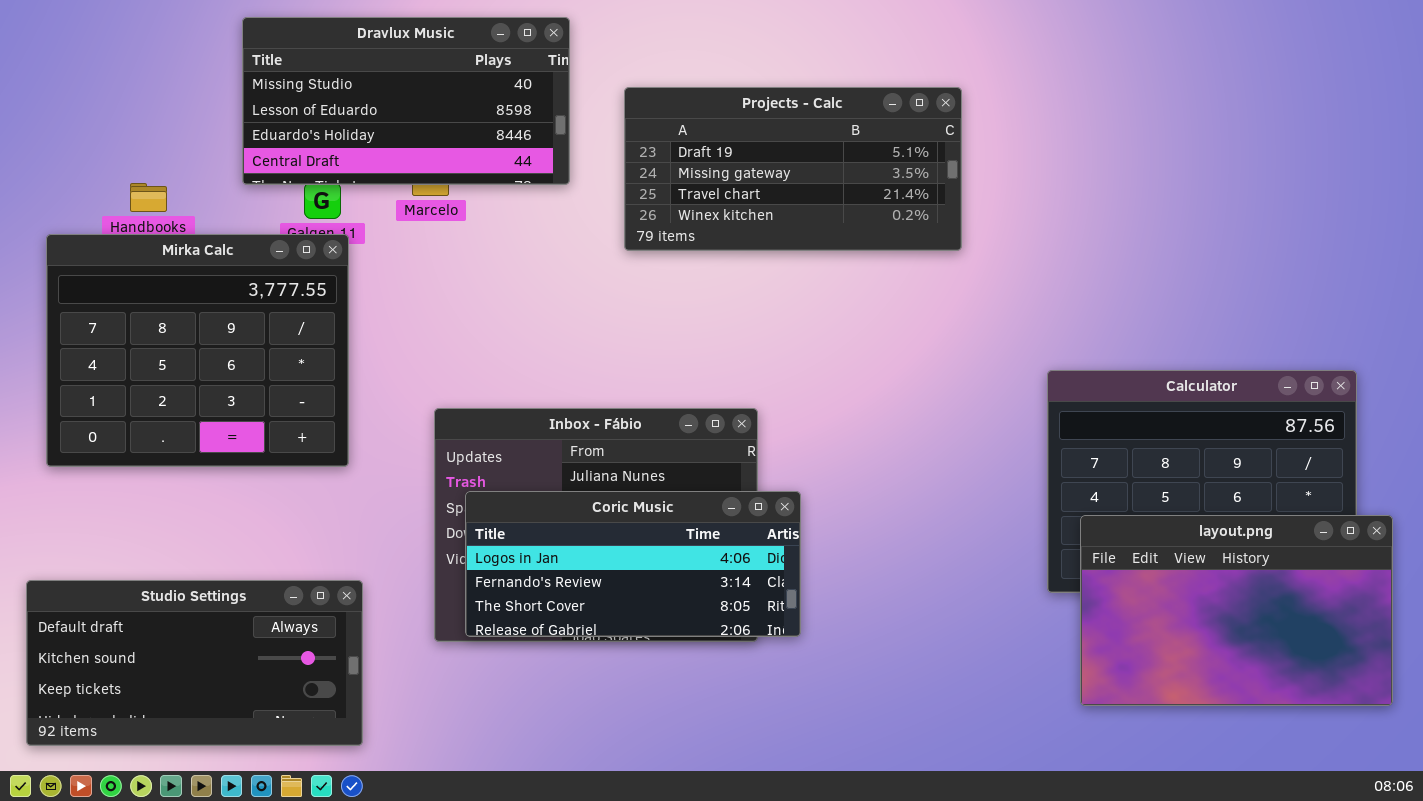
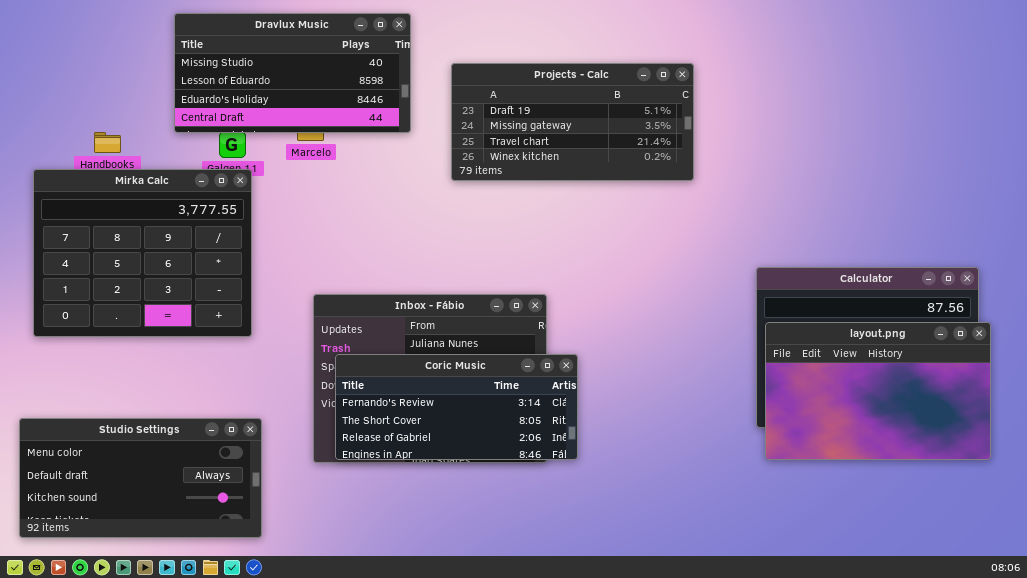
Coric Music: [465,491,801,637] -> [335,354,578,460], scrolled down 1 row
layout.png: [1080,515,1393,706] -> [765,322,991,460], moved
Studio Settings: [26,580,363,746] -> [19,418,262,538], scrolled up 1 row

